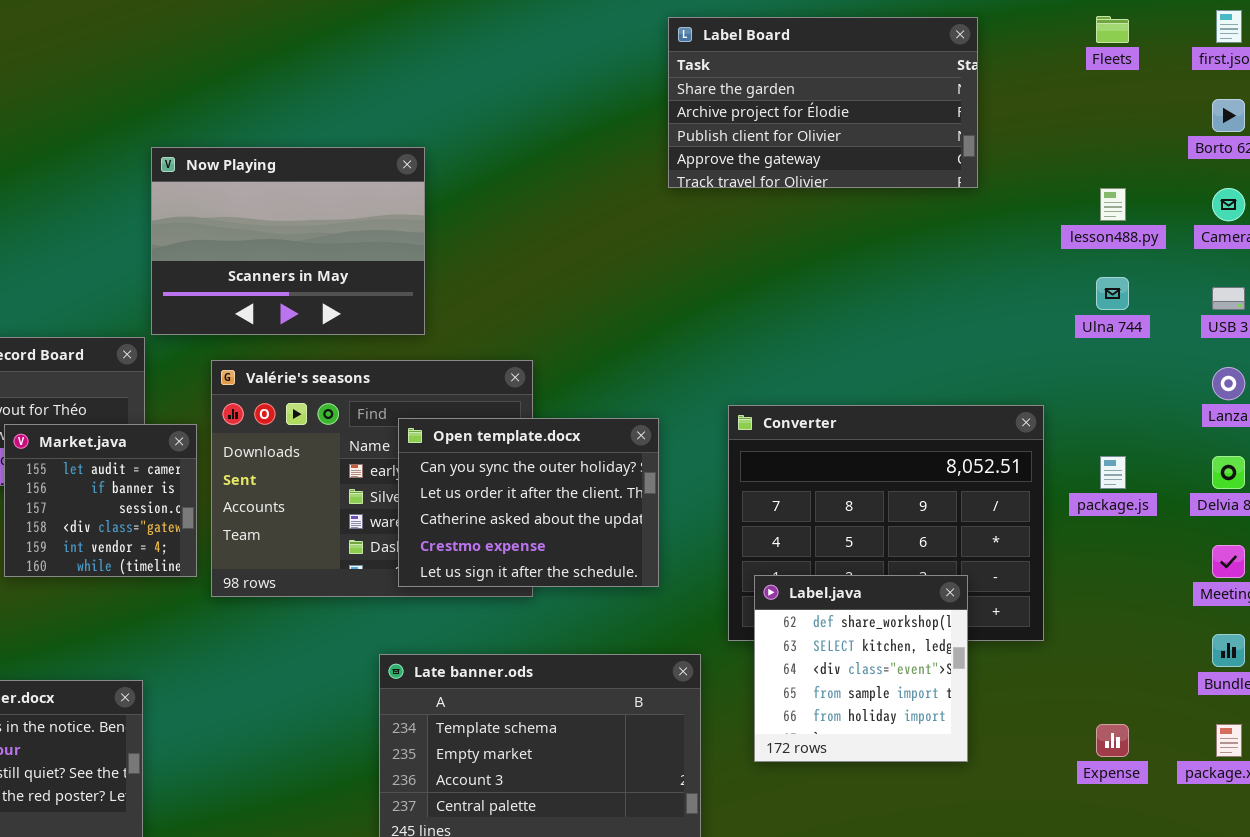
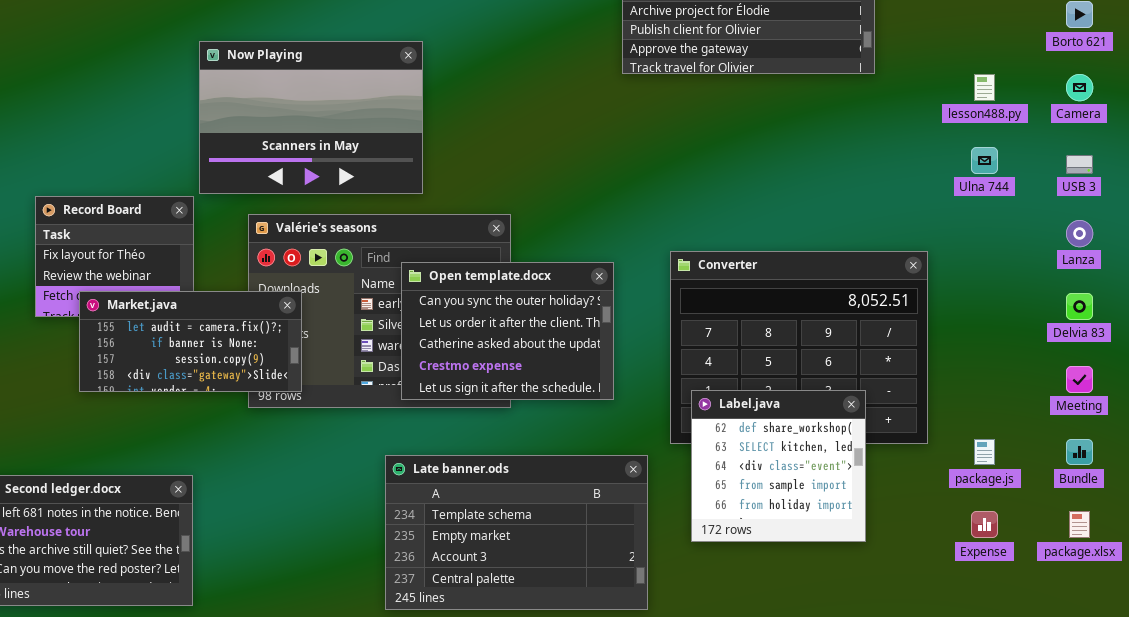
Market.java: [4,424,197,577] -> [79,291,302,392], resized
package.js: [1100,456,1126,489] -> [974,439,995,465], moved

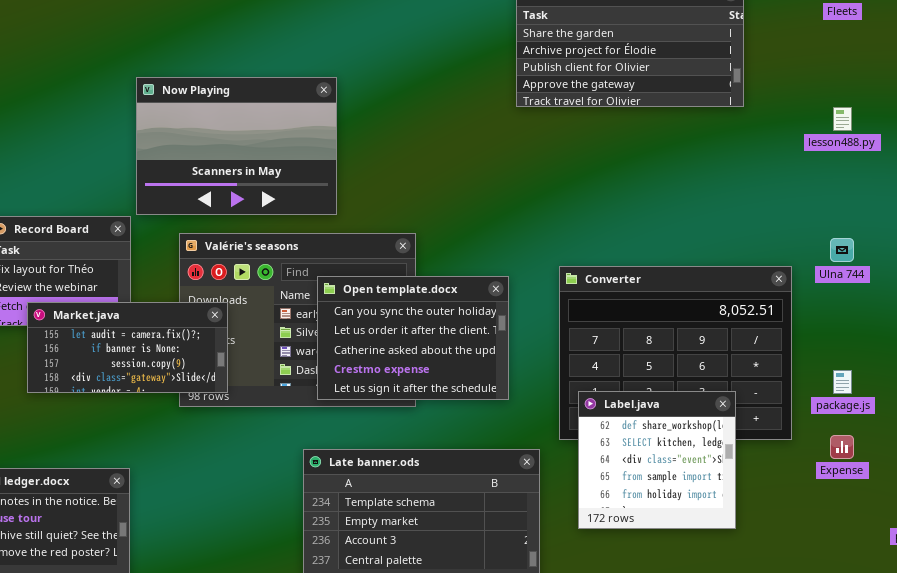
Ulna 744: [971,147,998,174] -> [830,238,854,262], moved
package.js: [974,439,995,465] -> [833,370,852,394], moved
Expense: [971,511,998,538] -> [830,435,854,459], moved

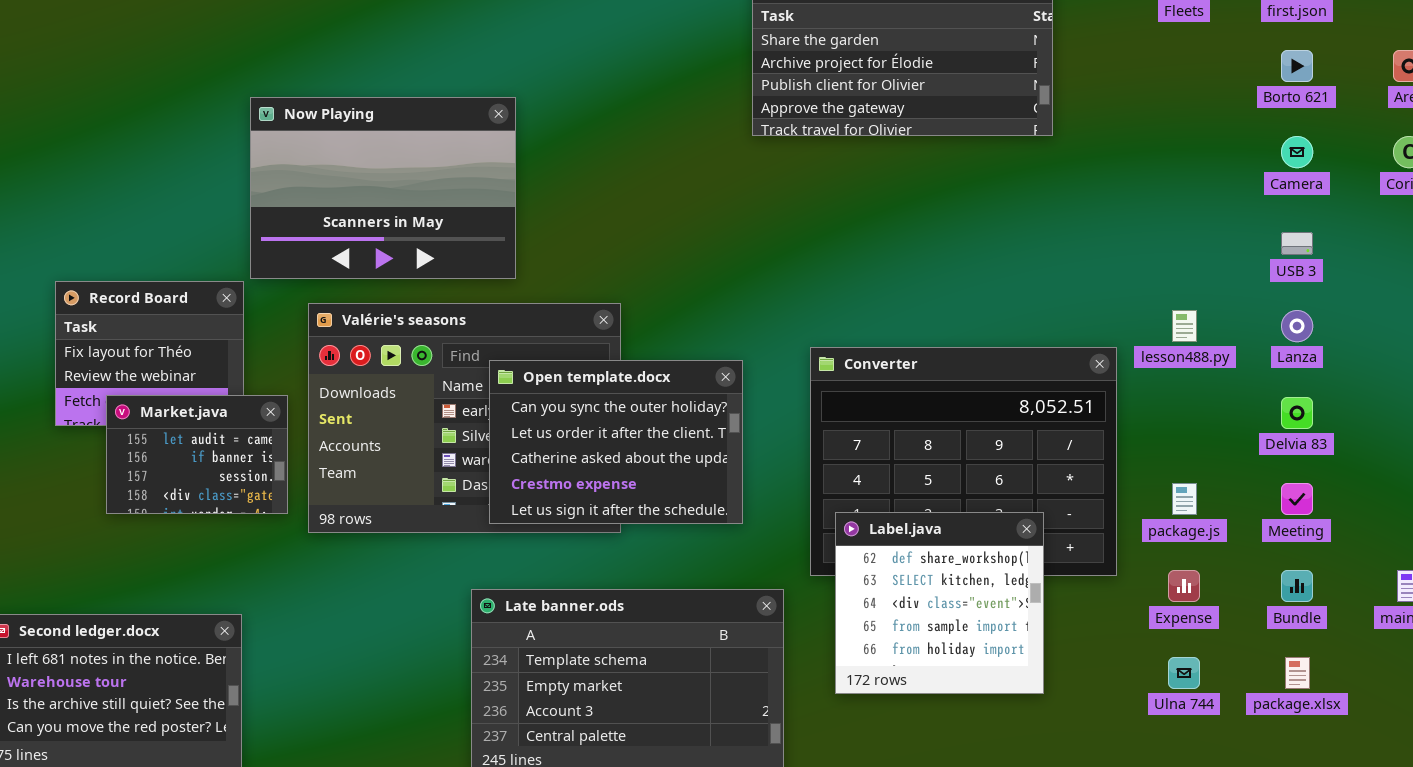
lesson488.py: [833,107,852,131] -> [1172,310,1197,342], moved
Ulna 744: [830,238,854,262] -> [1168,657,1200,689], moved
Market.java: [27,302,228,393] -> [106,395,288,514], resized

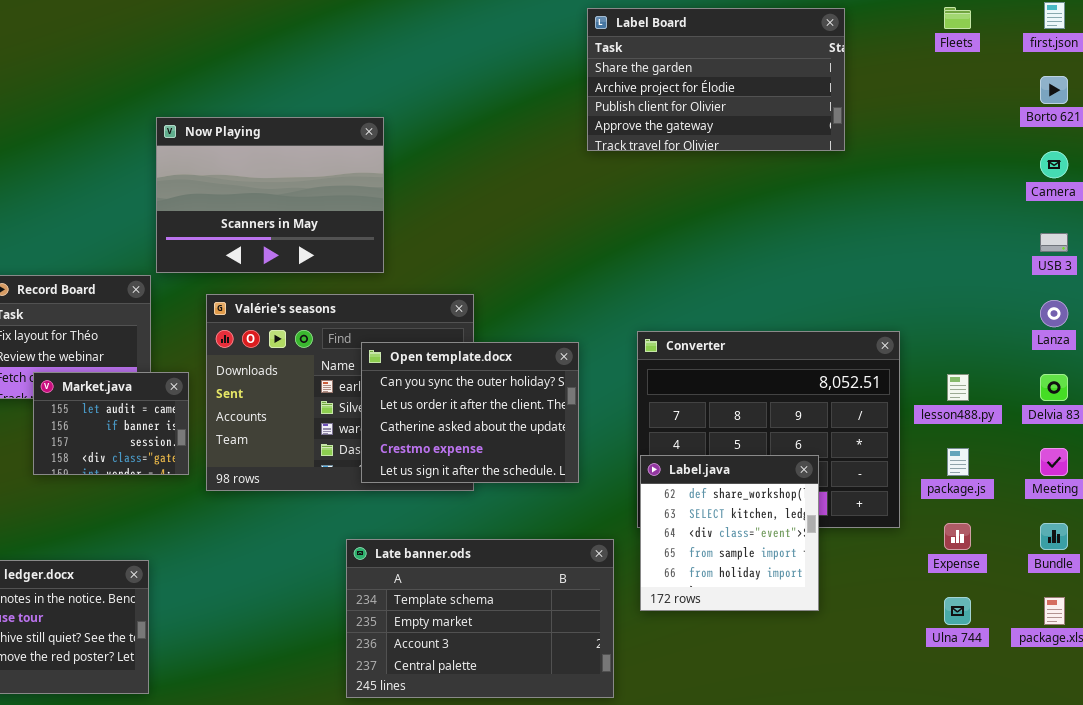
lesson488.py: [1172,310,1197,342] -> [947,374,969,401], moved
Label.java: [835,512,1044,694] -> [640,455,819,611], moved

